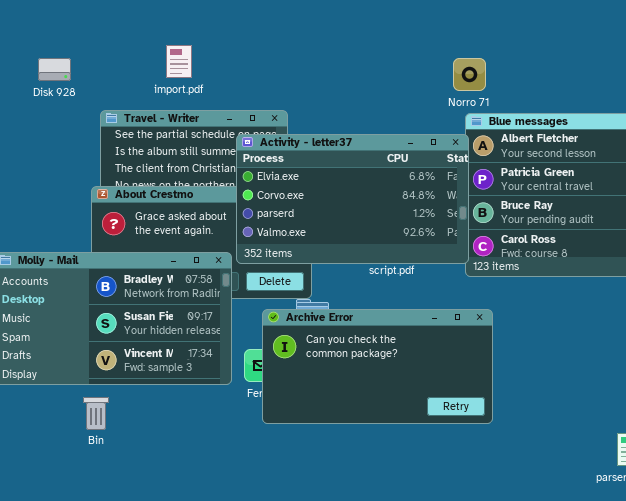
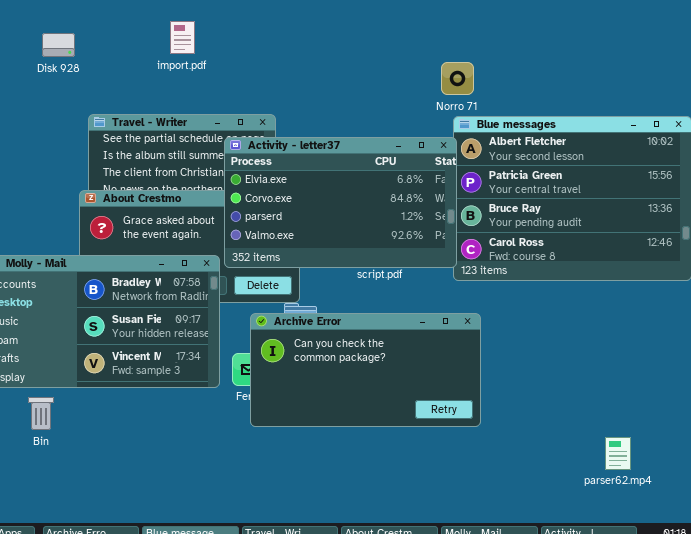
import.pdf: [166,45,192,78] -> [170,21,195,54], moved
Disk 928: [38,58,71,81] -> [42,33,75,57], moved
Bin: [83,397,109,430] -> [28,397,54,430], moved

